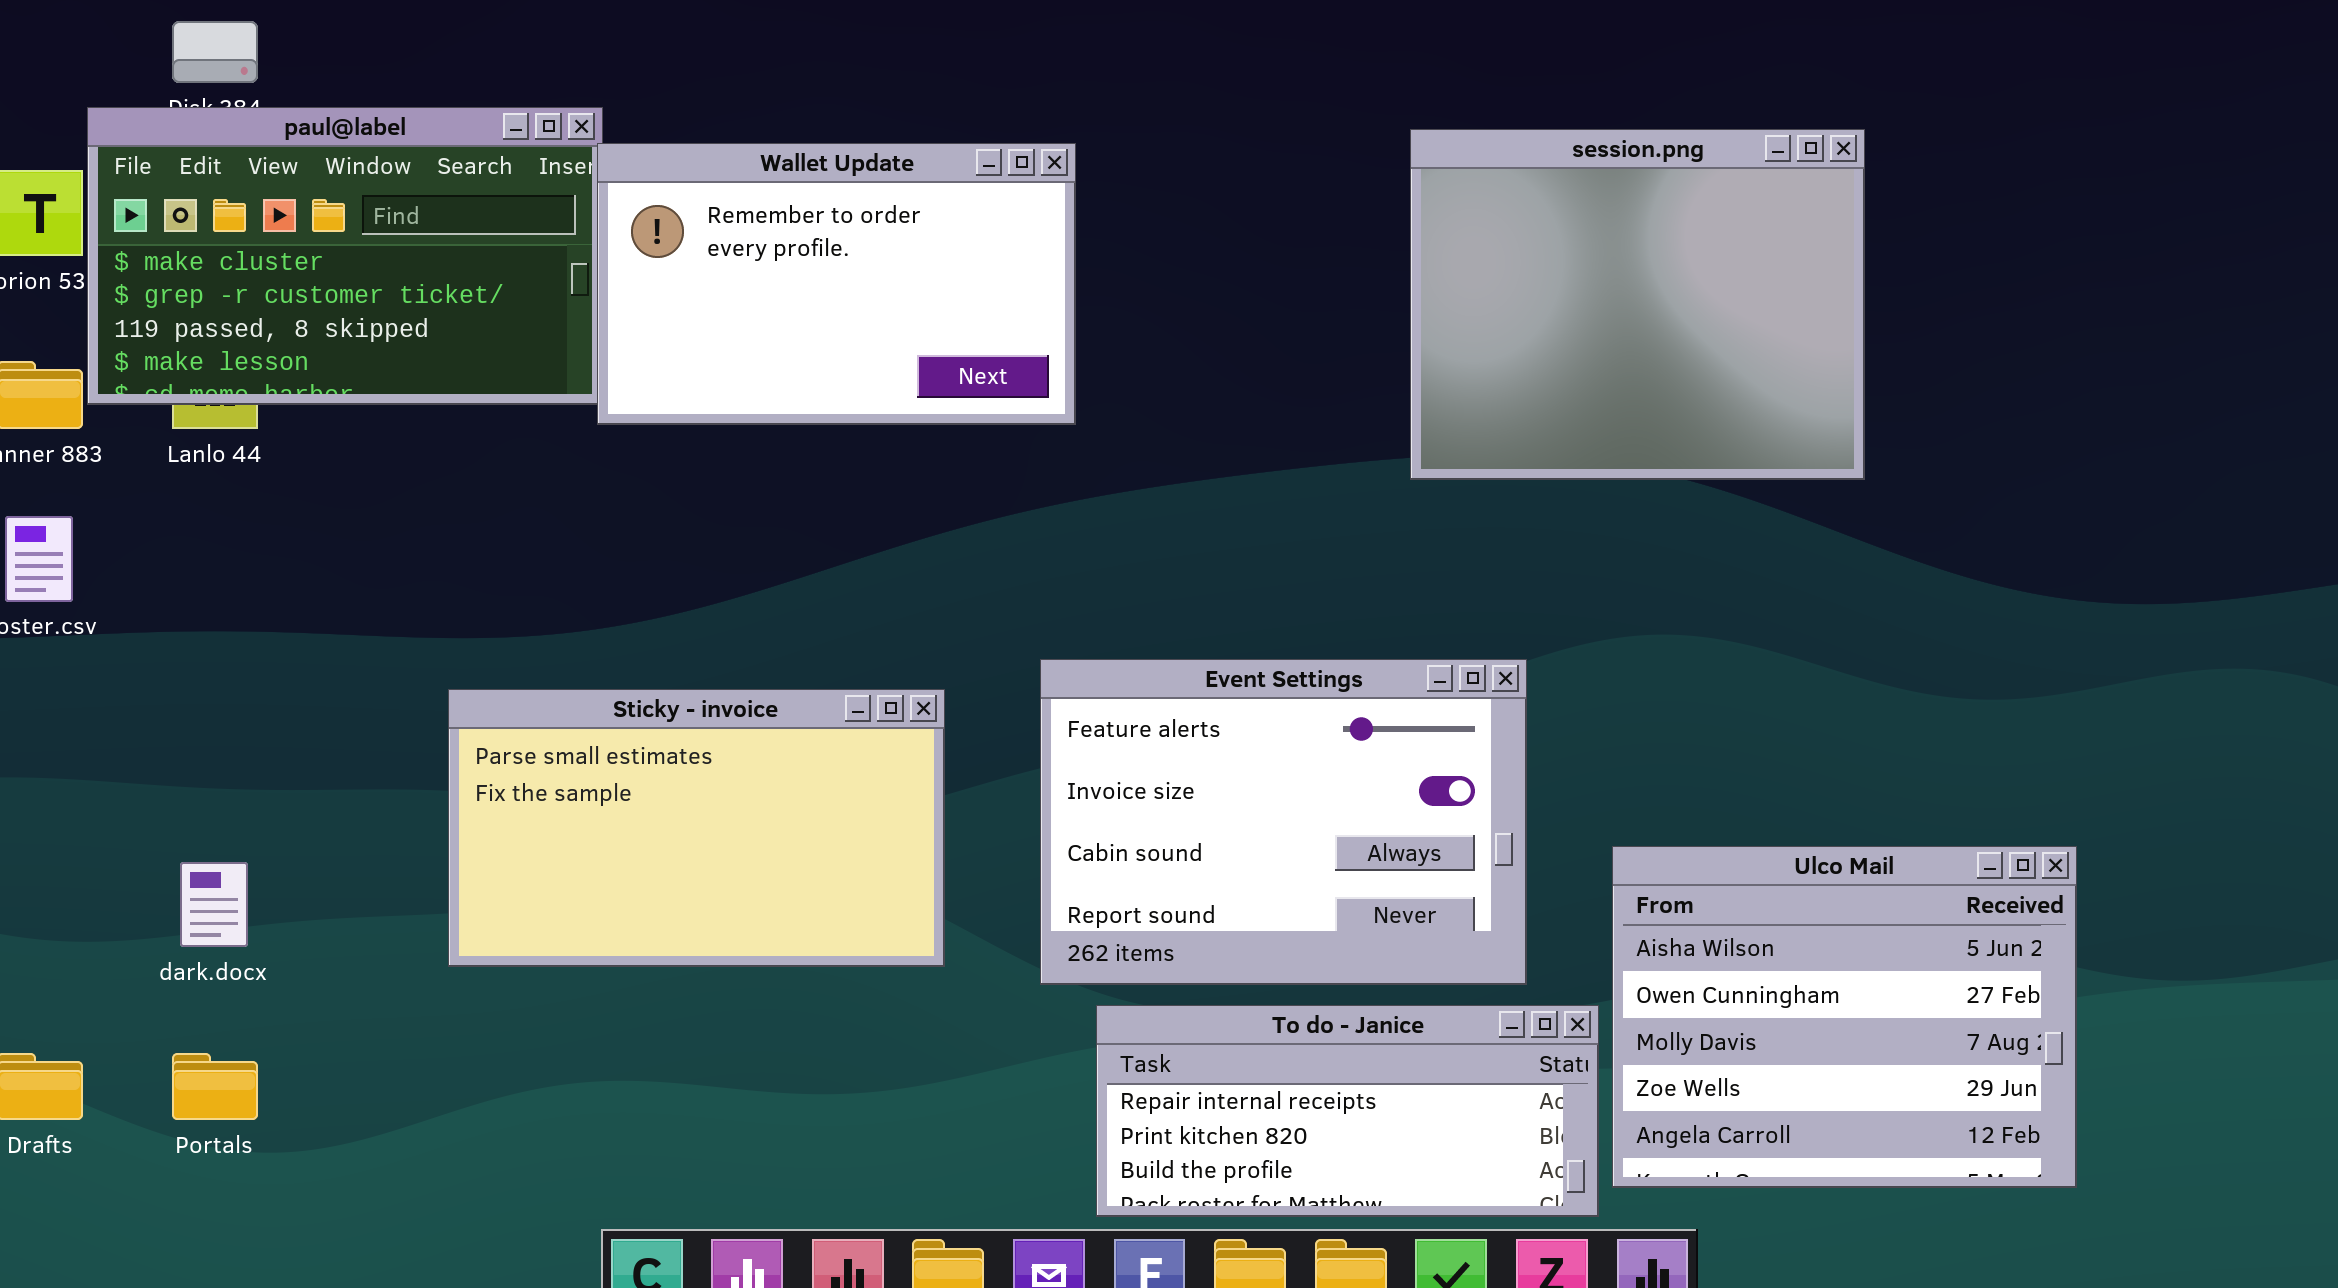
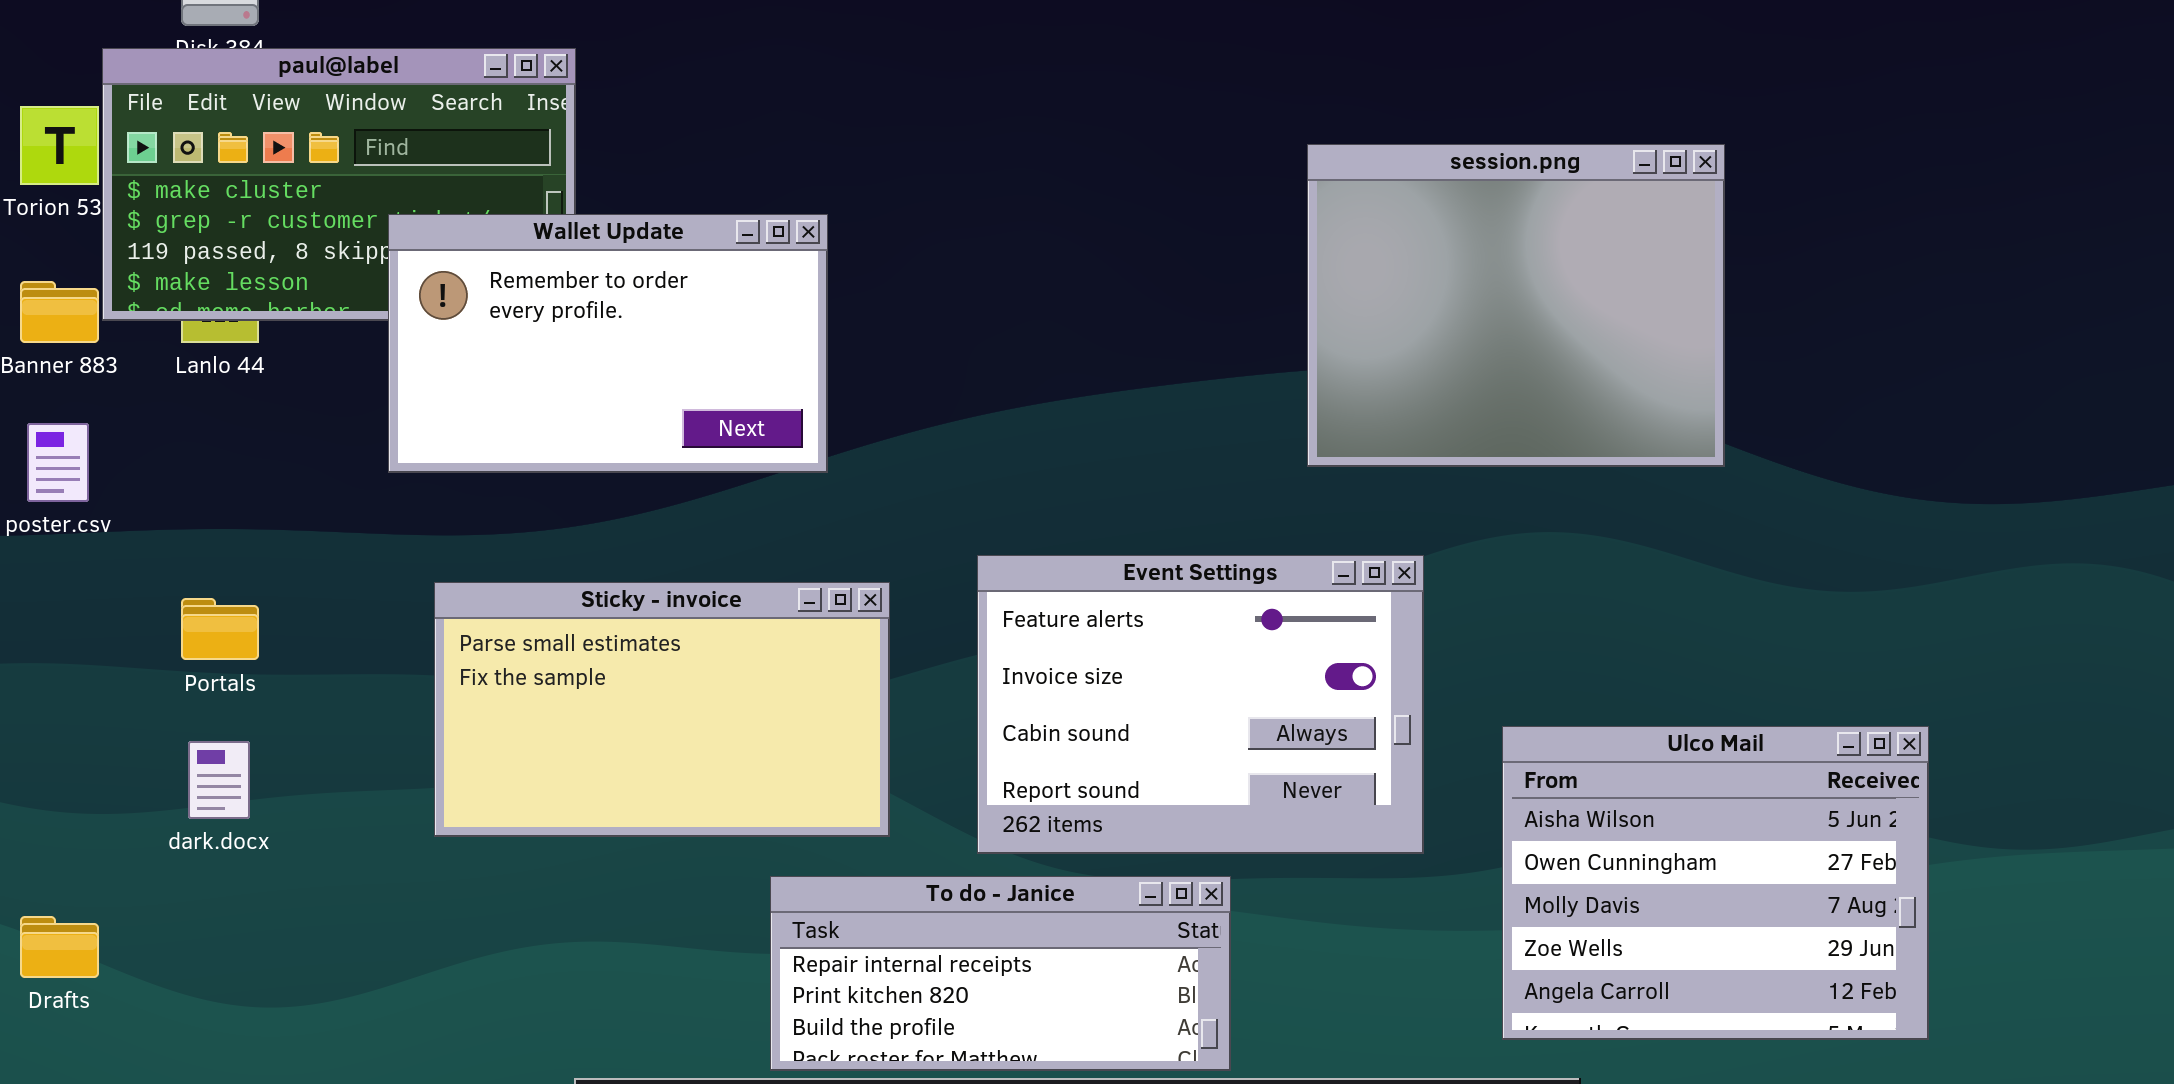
session.png: [1410,129,1865,480] -> [1307,144,1725,467], moved
Wallet Update: [597,143,1076,425] -> [388,214,828,473], moved
To do - Janice: [1096,1005,1599,1217] -> [770,876,1231,1071], moved
Portals: [172,1053,258,1120] -> [181,598,259,660], moved

